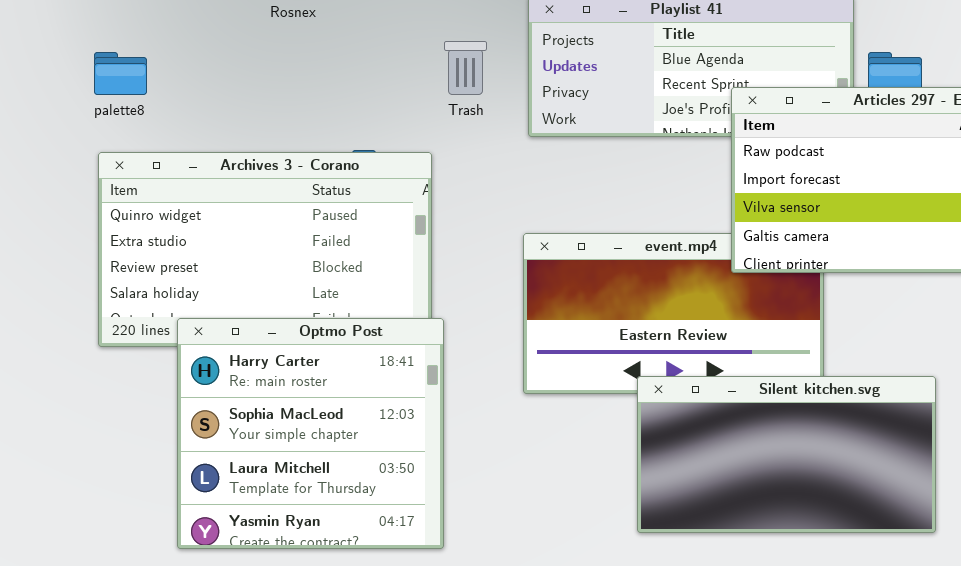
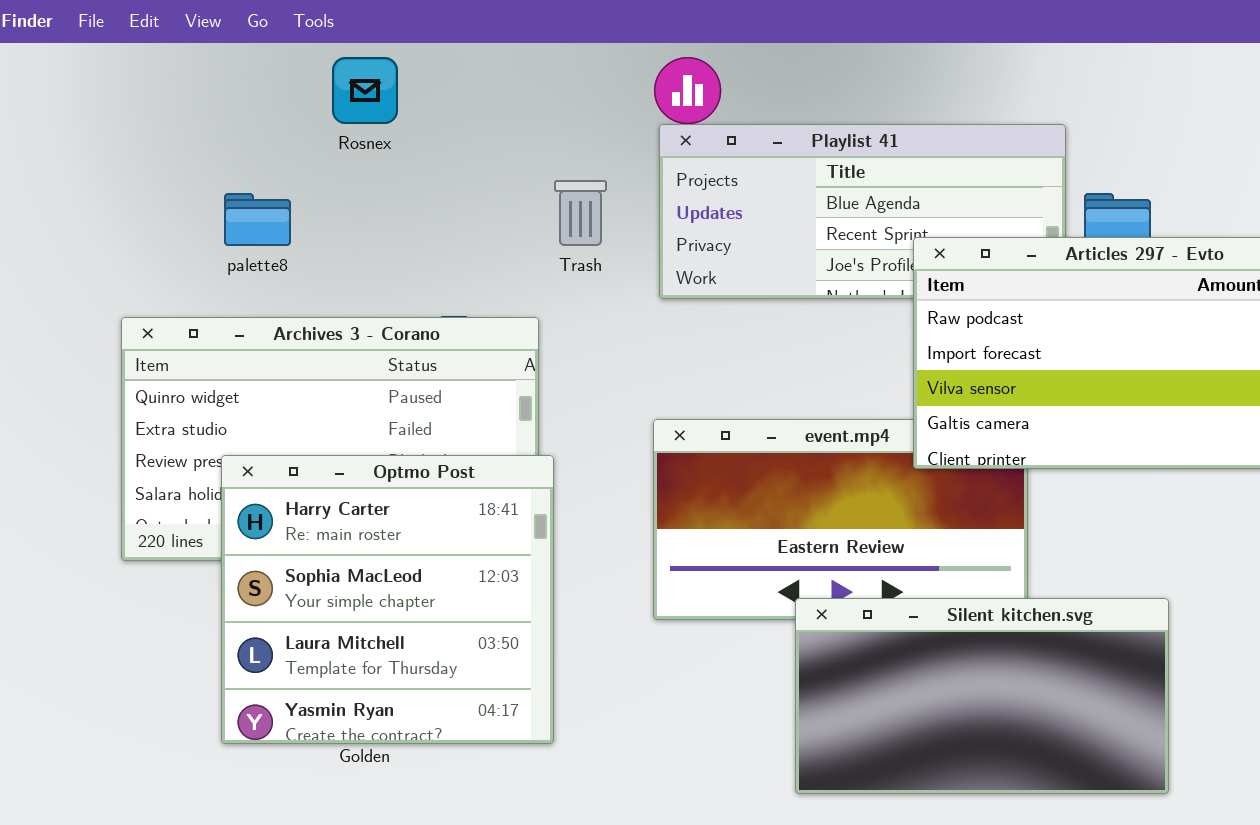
palette8: [94,52,147,95] -> [224,193,291,246], moved
Optmo Post: [177,318,444,549] -> [221,455,554,744], moved

